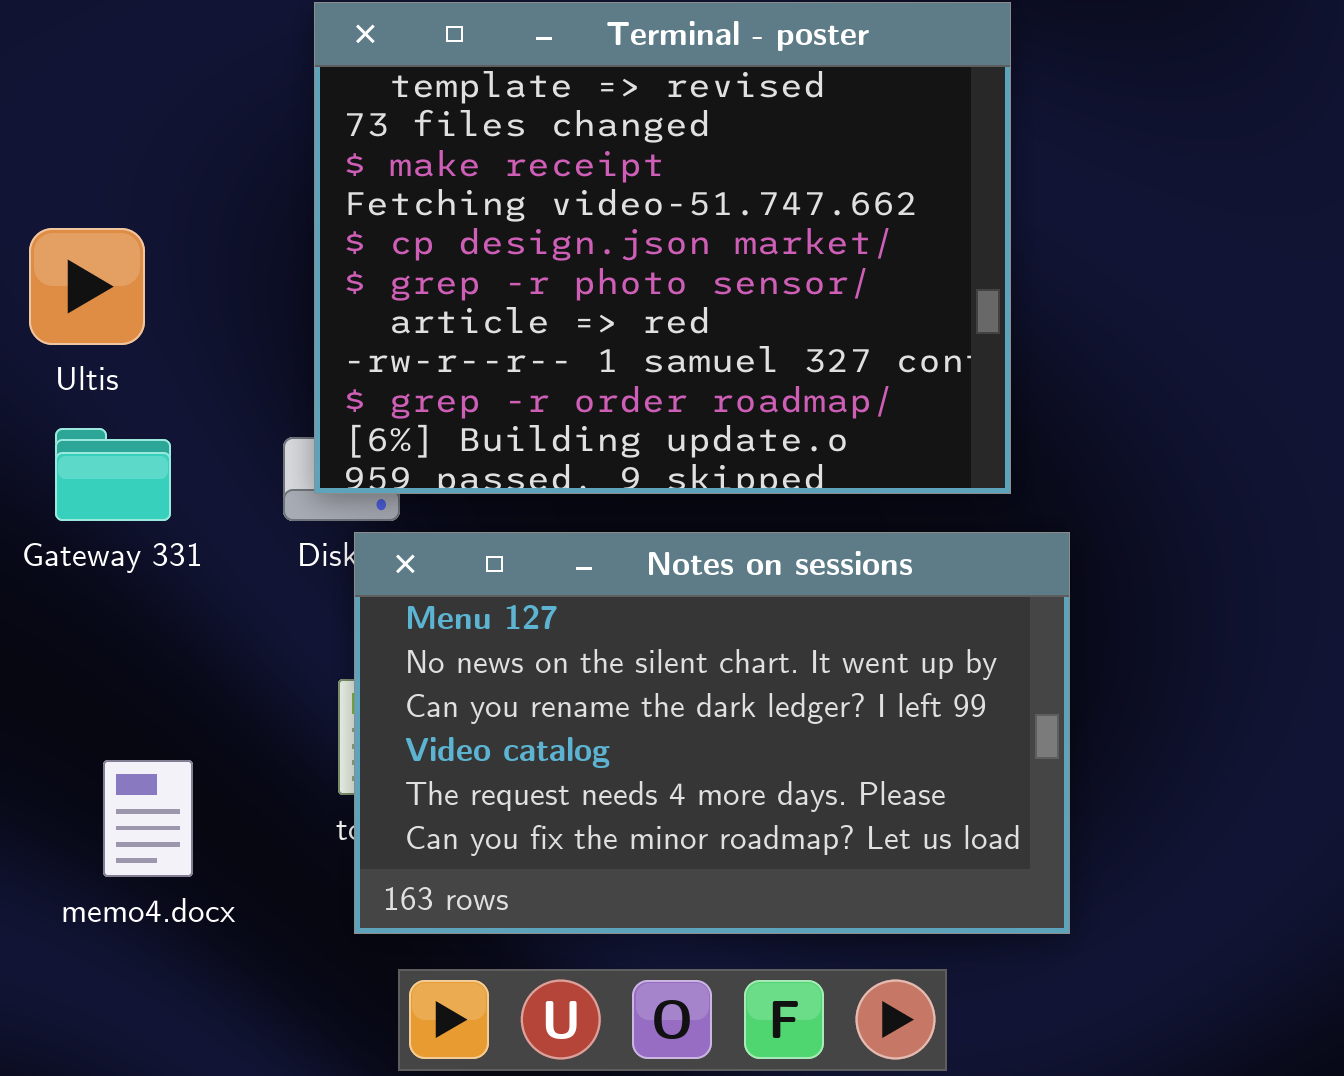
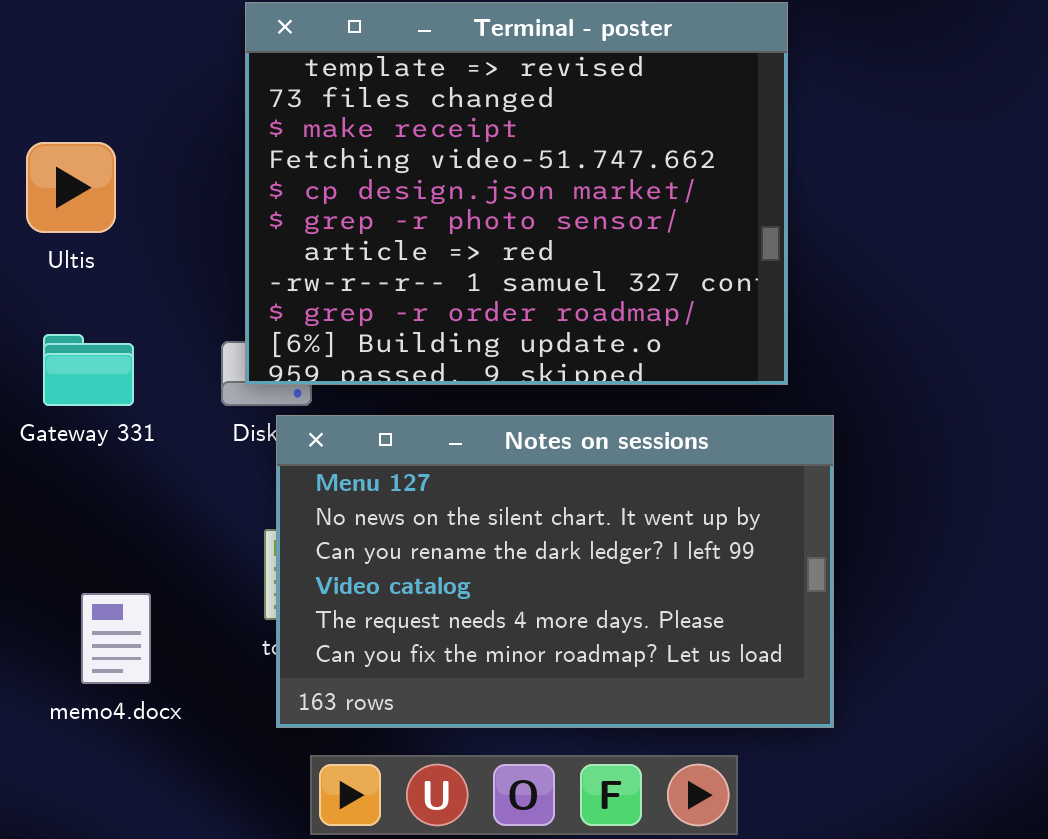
Ultis: [29,228,145,345] -> [26,142,116,233], moved

